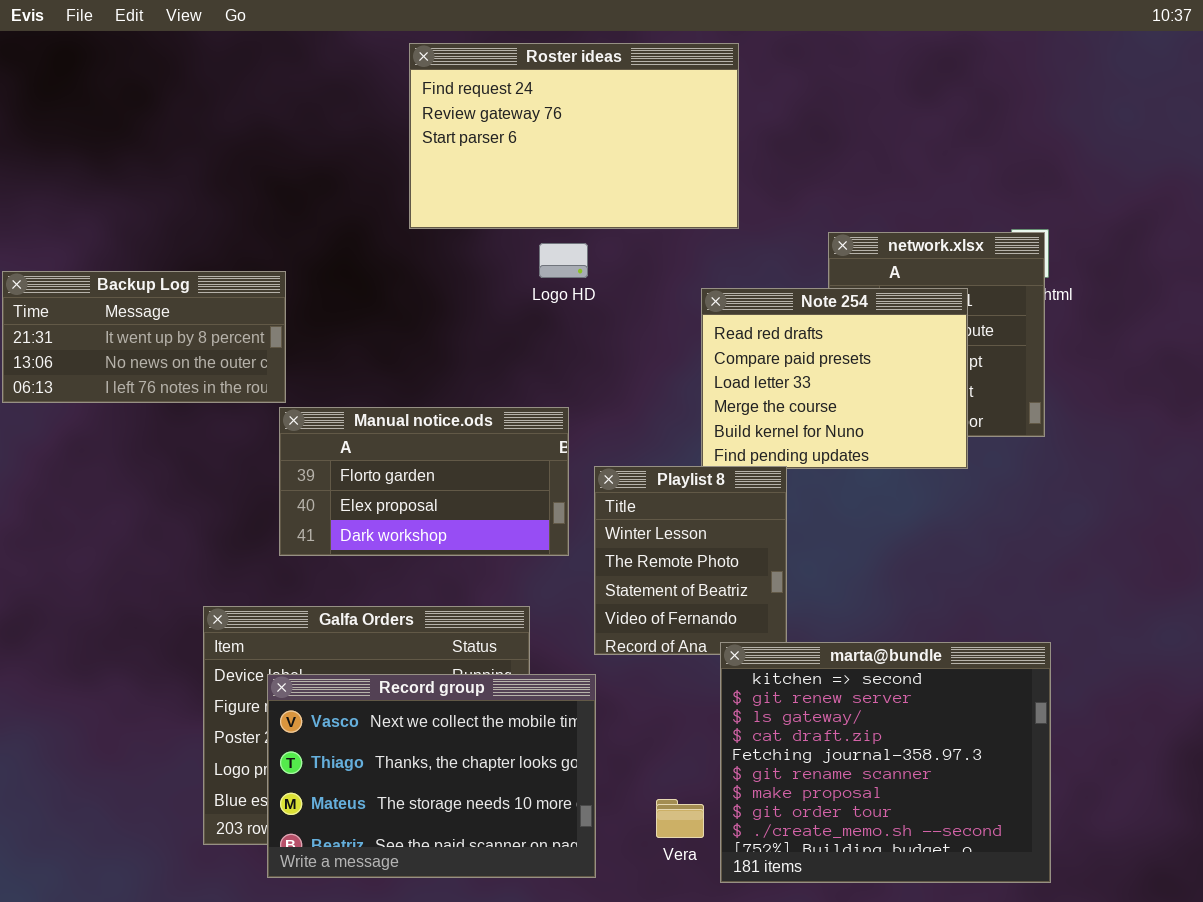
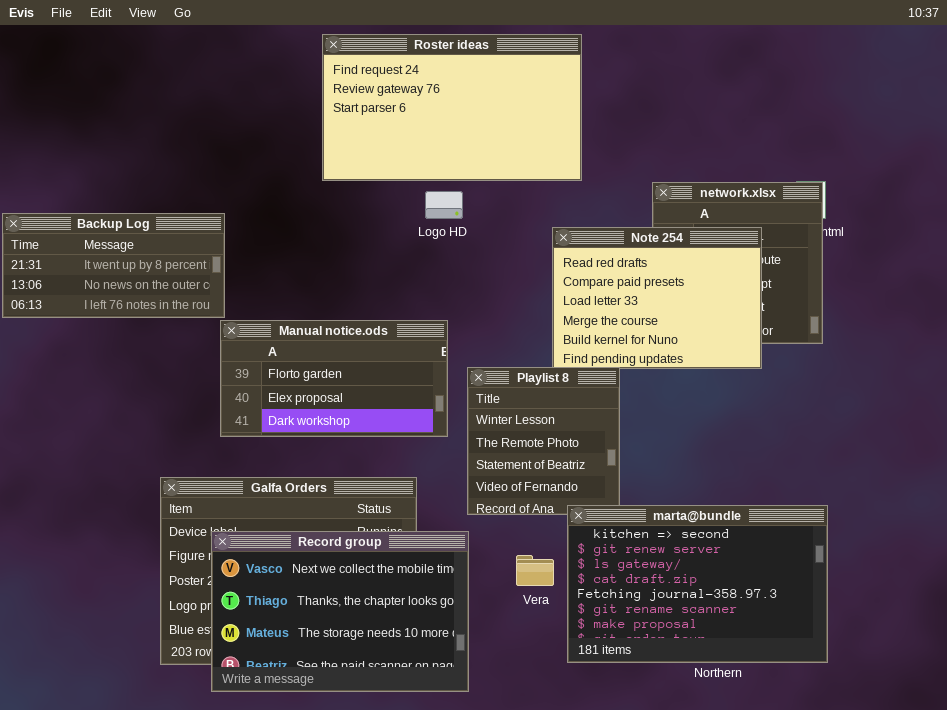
marta@bundle: [720,642,1051,883] -> [567,505,828,663], resized
Vera: [656,799,704,838] -> [516,555,554,586], moved

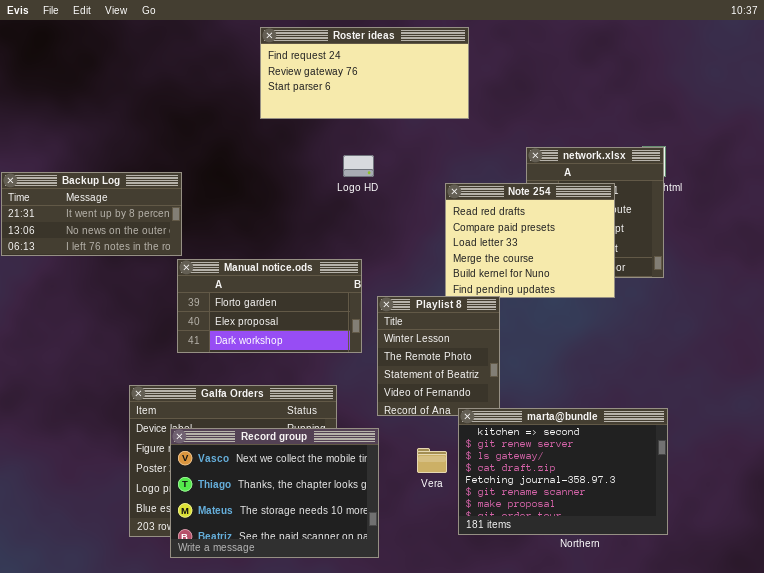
Roster ideas: [322,34,582,181] -> [260,27,469,119], resized

